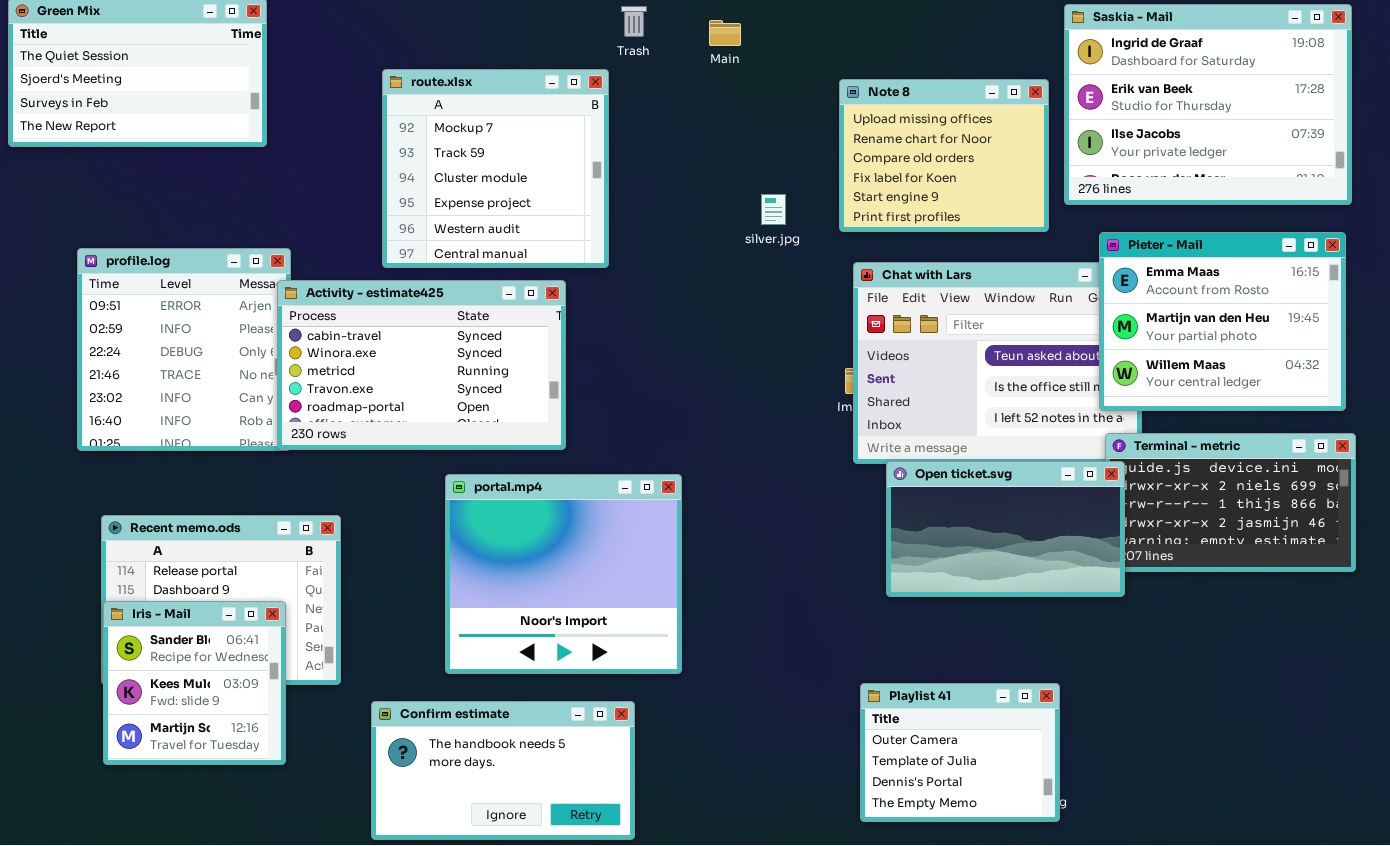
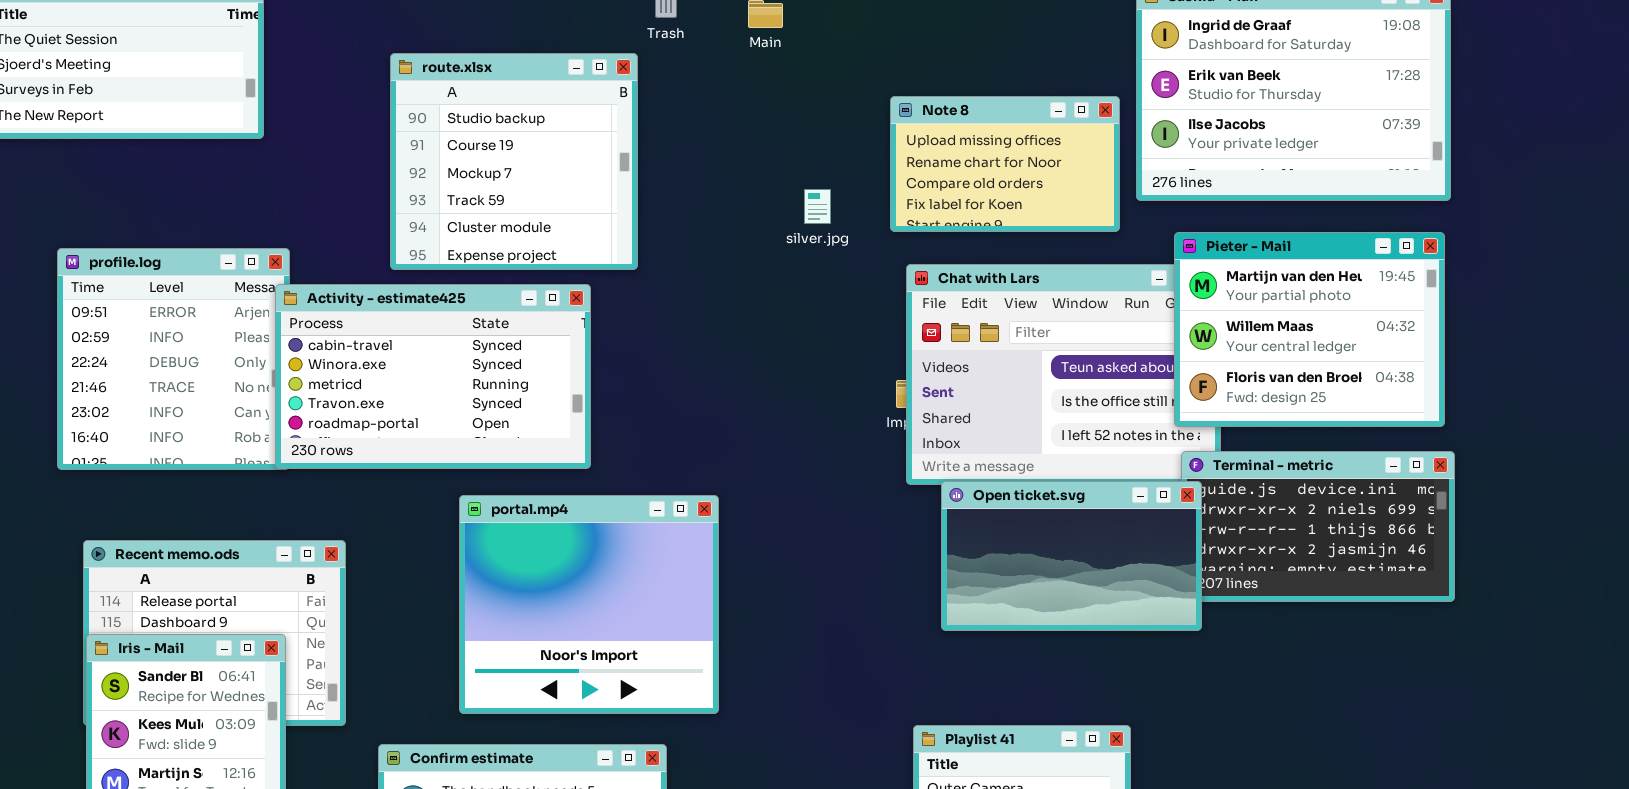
route.xlsx: [382,69,609,268] -> [390,53,638,270], scrolled up 2 rows
Note 8: [839,79,1049,232] -> [890,96,1120,232], resized
Pieter - Mail: [1099,232,1346,411] -> [1174,232,1445,427], scrolled down 1 row

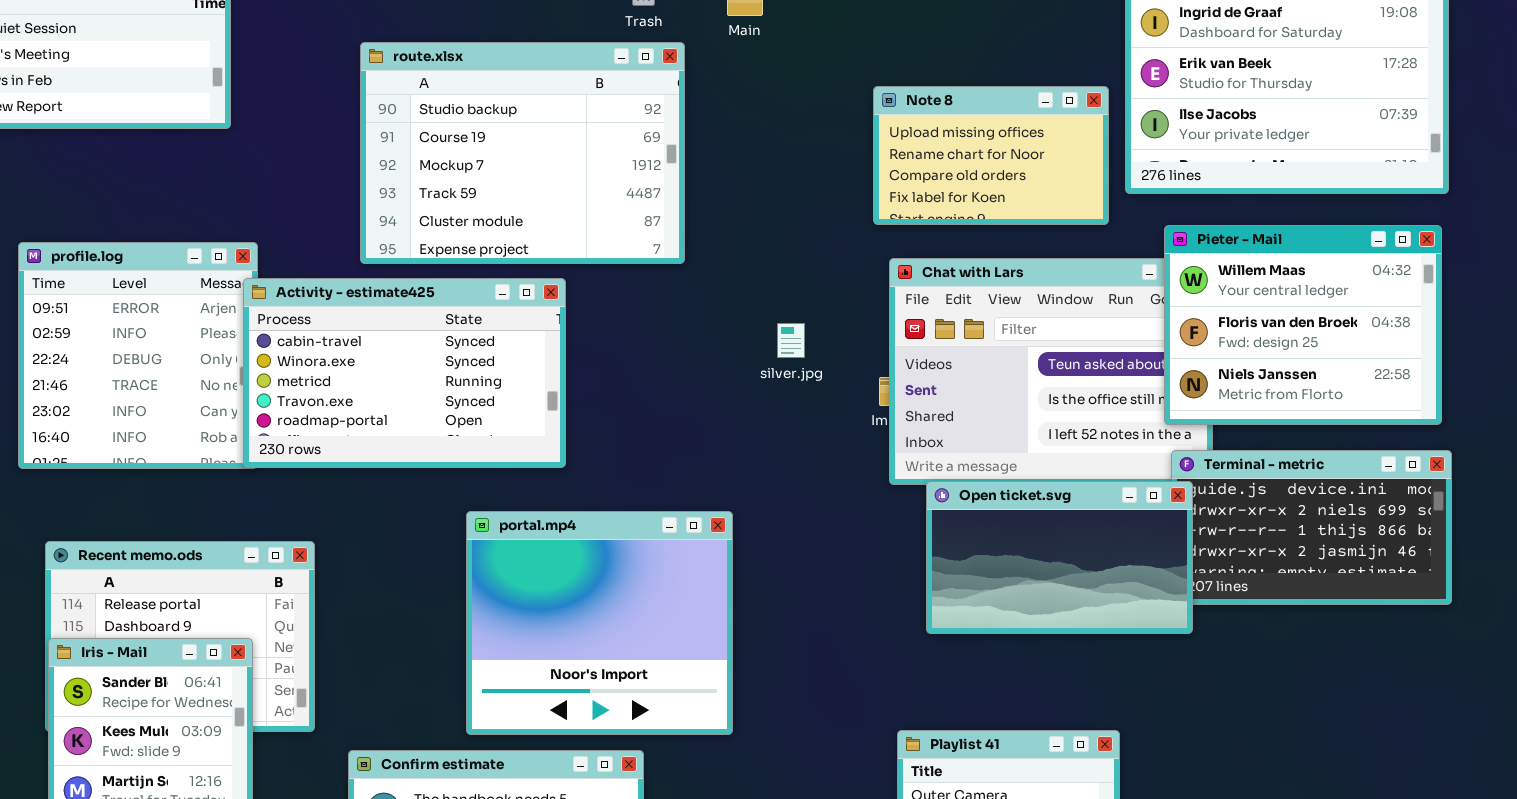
route.xlsx: [390,53,638,270] -> [360,42,685,264], resized
silver.jpg: [804,189,831,224] -> [777,323,805,358], moved
Pieter - Mail: [1174,232,1445,427] -> [1164,225,1442,425], scrolled down 1 row
portal.mp4: [459,495,719,714] -> [466,511,733,735], moved

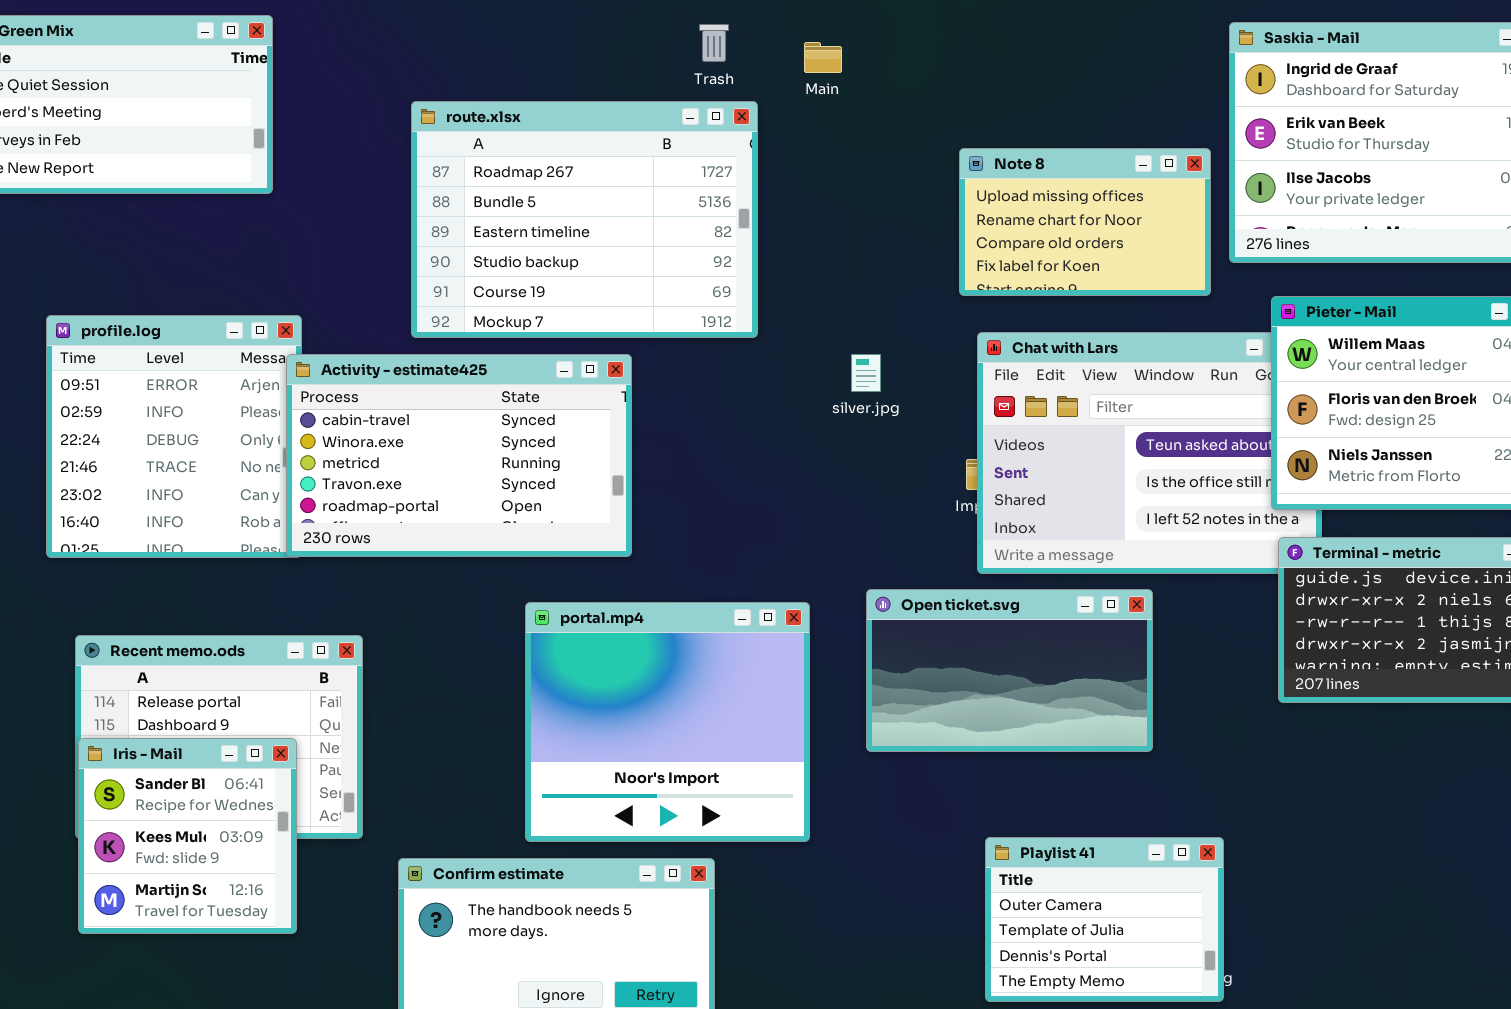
route.xlsx: [360,42,685,264] -> [411,101,758,338], scrolled up 3 rows
silver.jpg: [777,323,805,358] -> [851,354,881,392], moved
Open ticket.svg: [926,481,1193,634] -> [866,589,1153,752], moved

